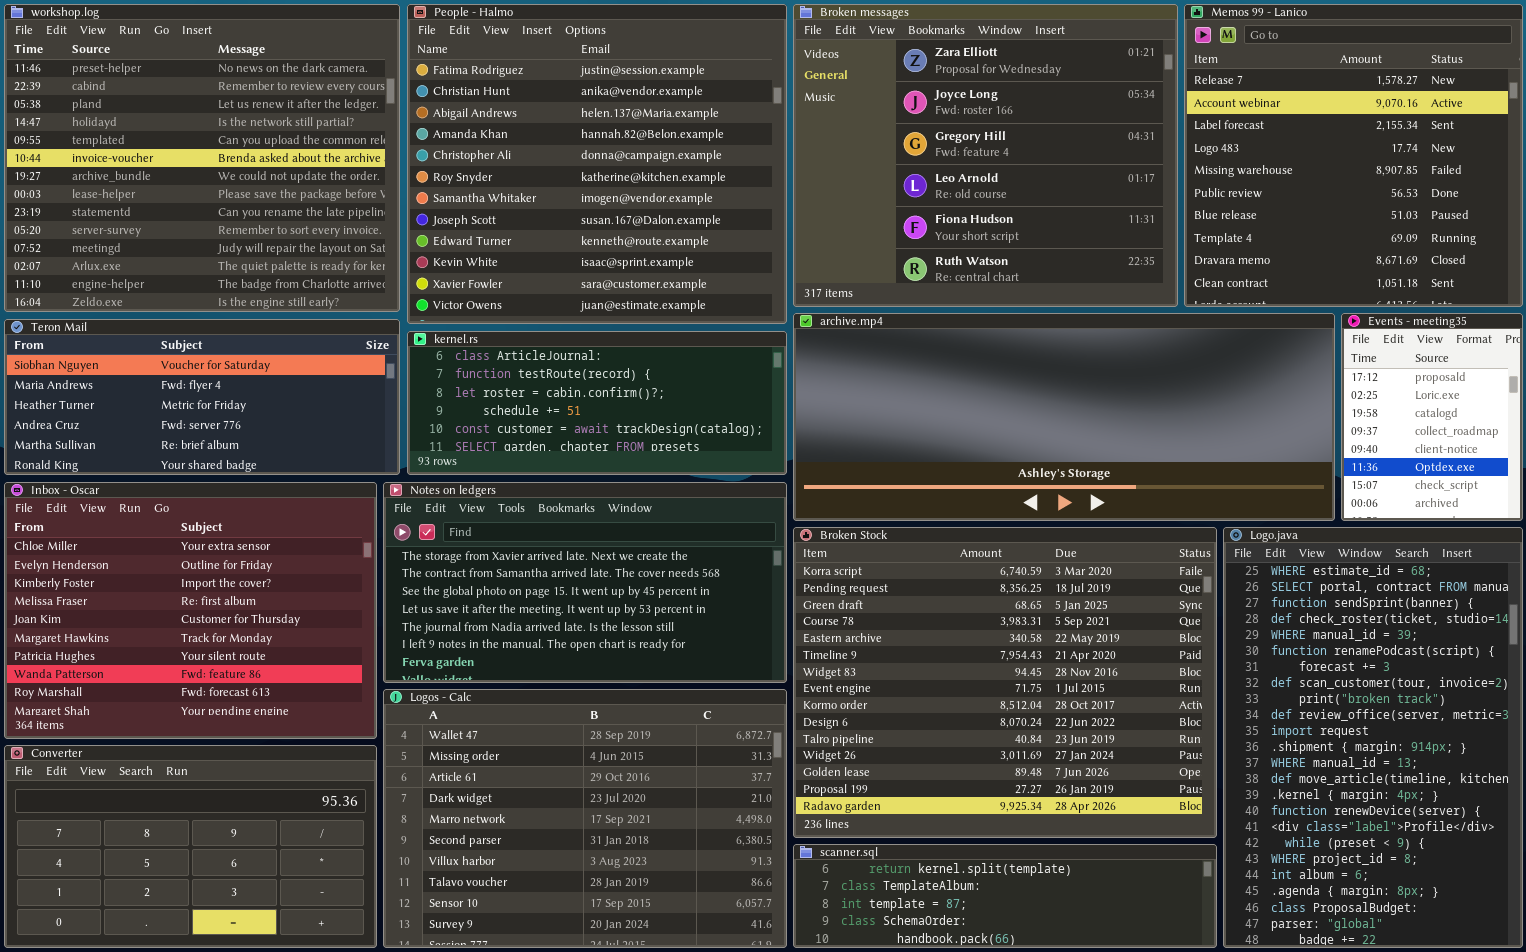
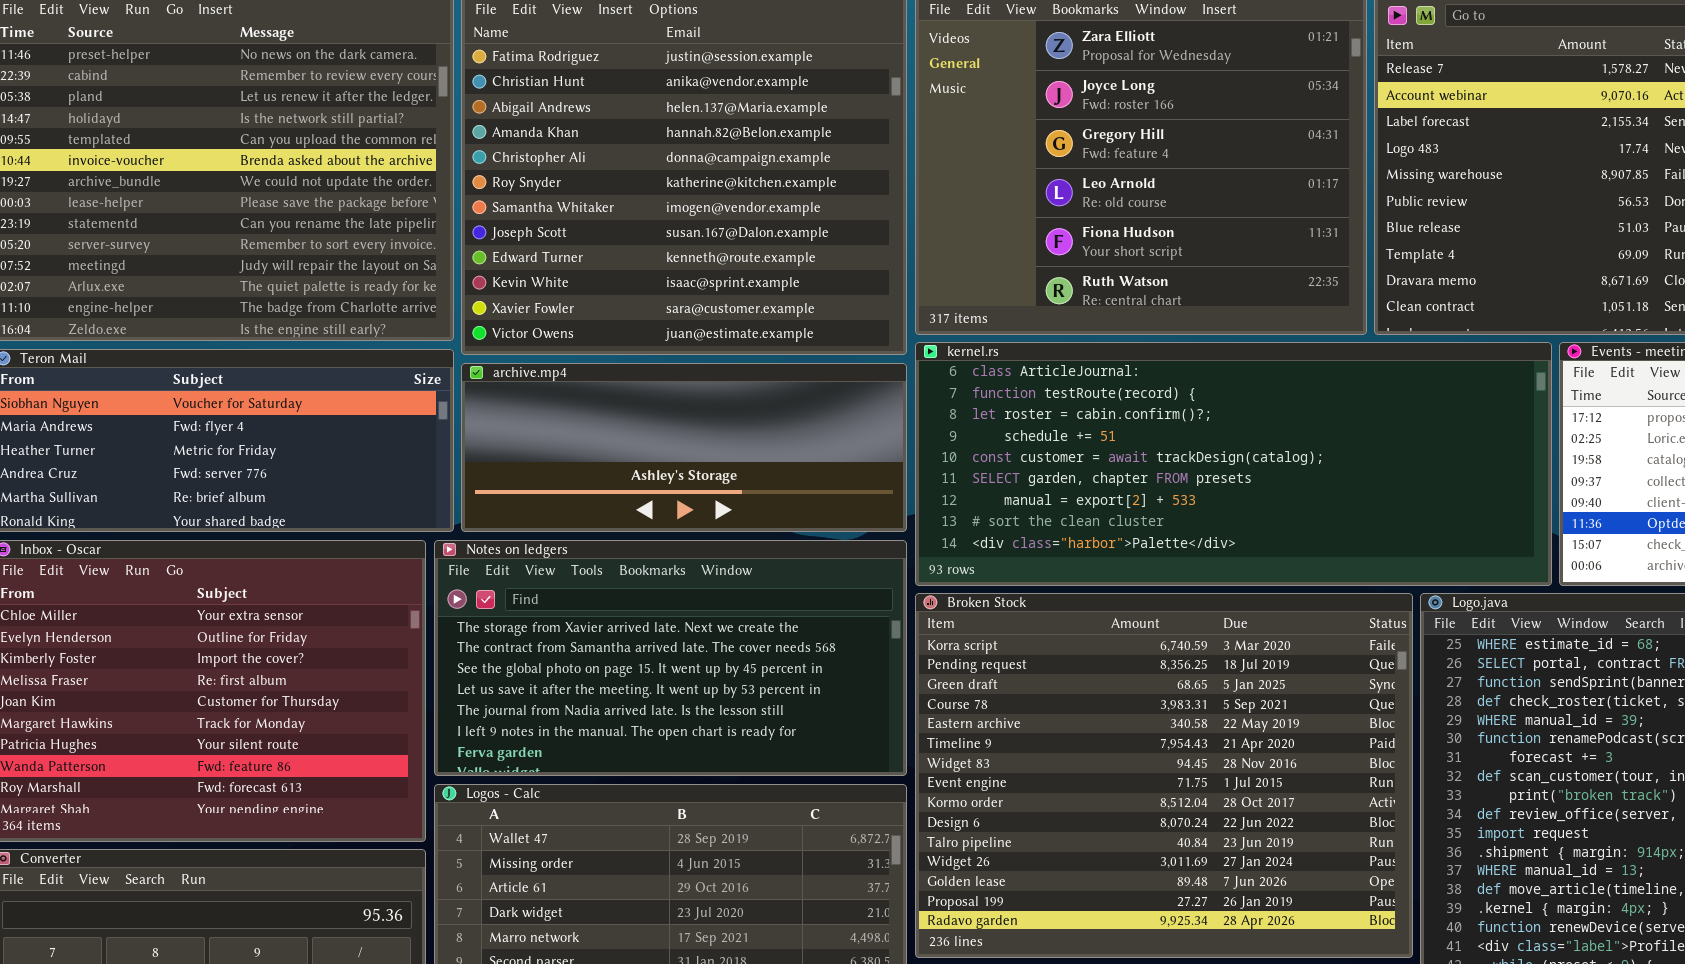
archive.mp4: [793,313,1335,521] -> [461,363,907,532], moved, resized
kernel.rs: [407,331,787,475] -> [915,342,1552,586], moved, resized

